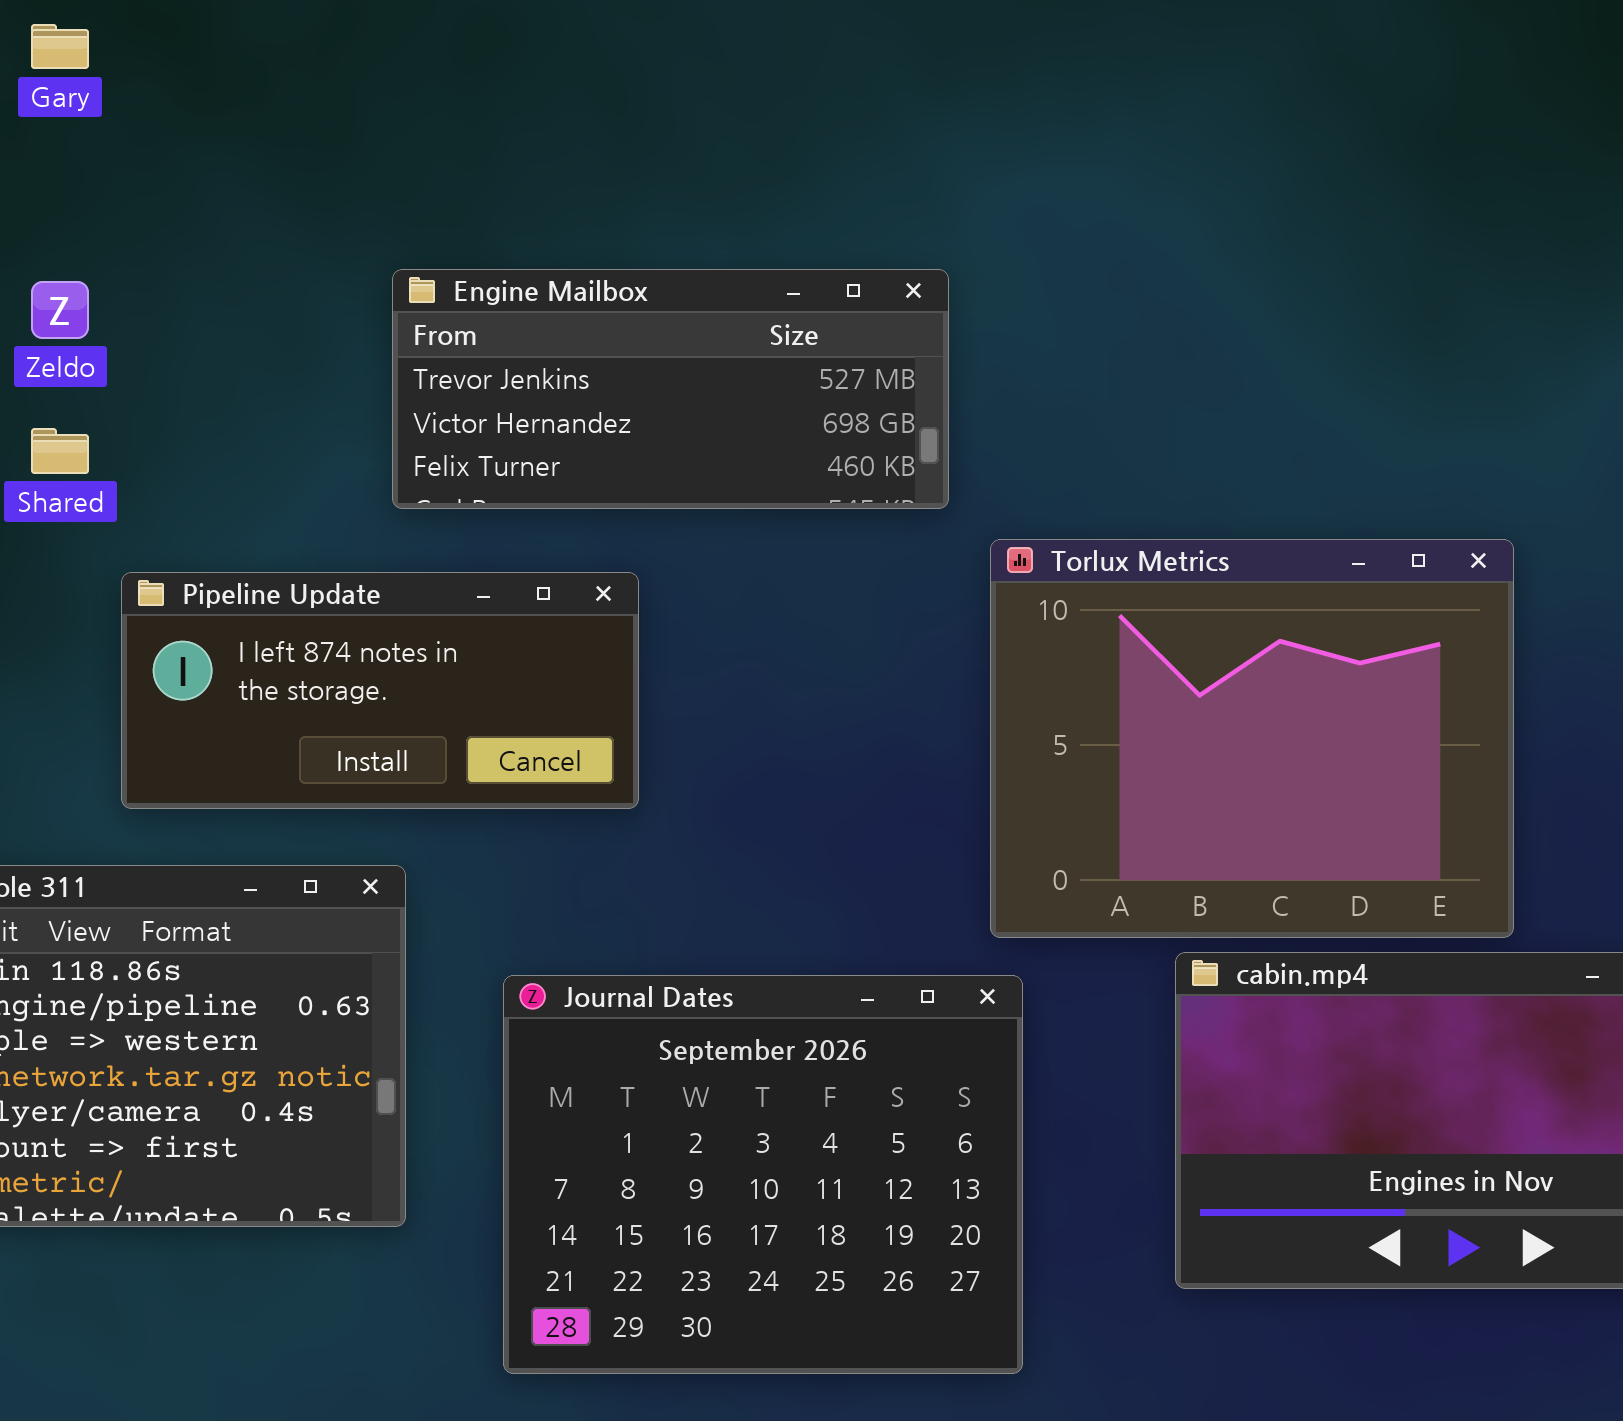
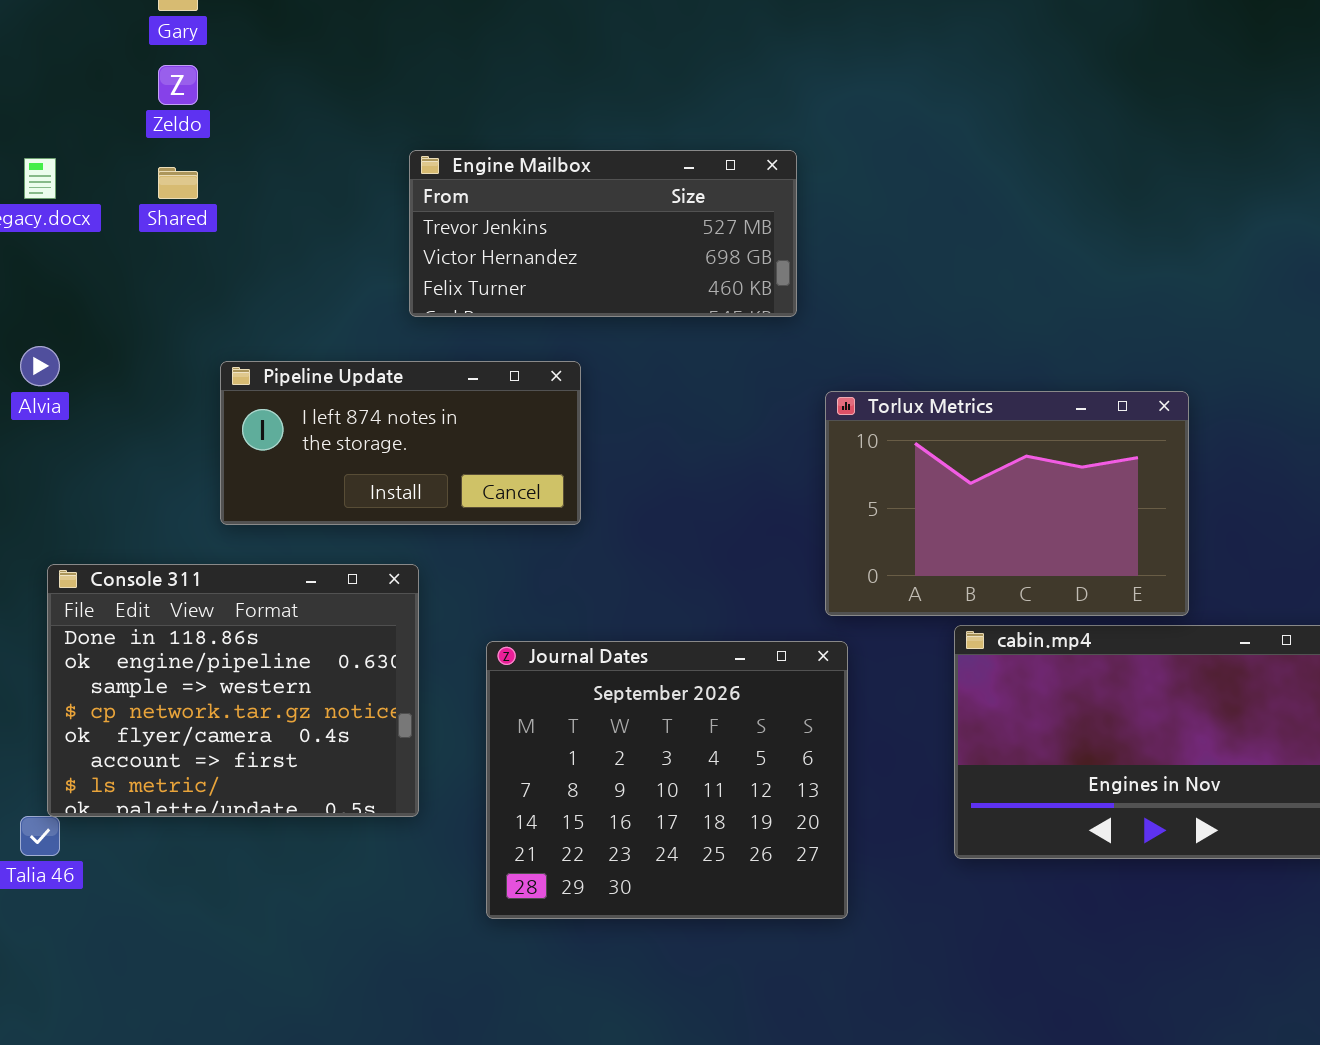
Zeldo: [31,281,89,339] -> [158,65,198,105], moved
Shared: [31,428,89,474] -> [158,167,198,199], moved
Torlux Metrics: [990,539,1514,938] -> [825,391,1189,616], resized

